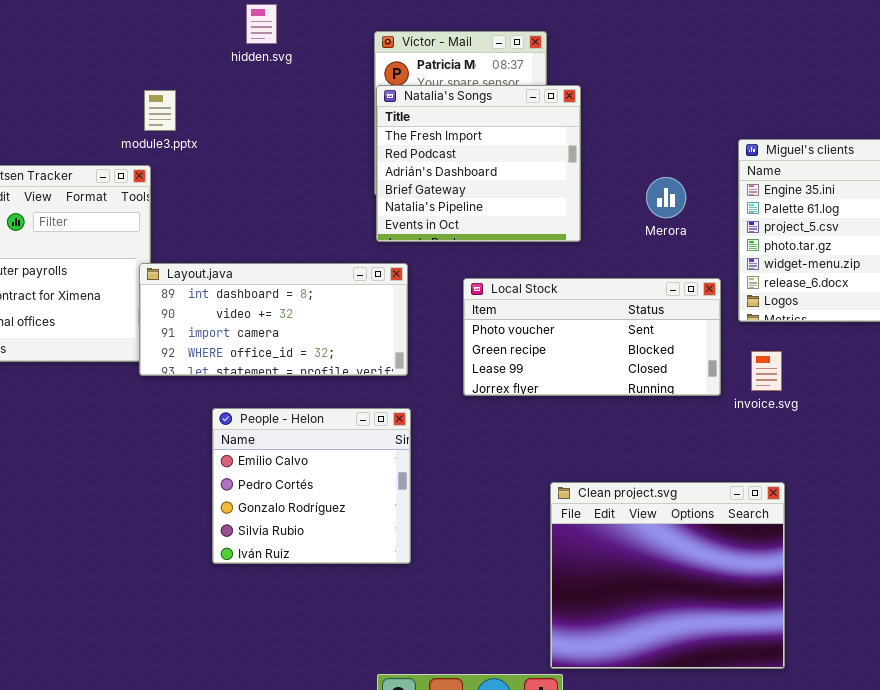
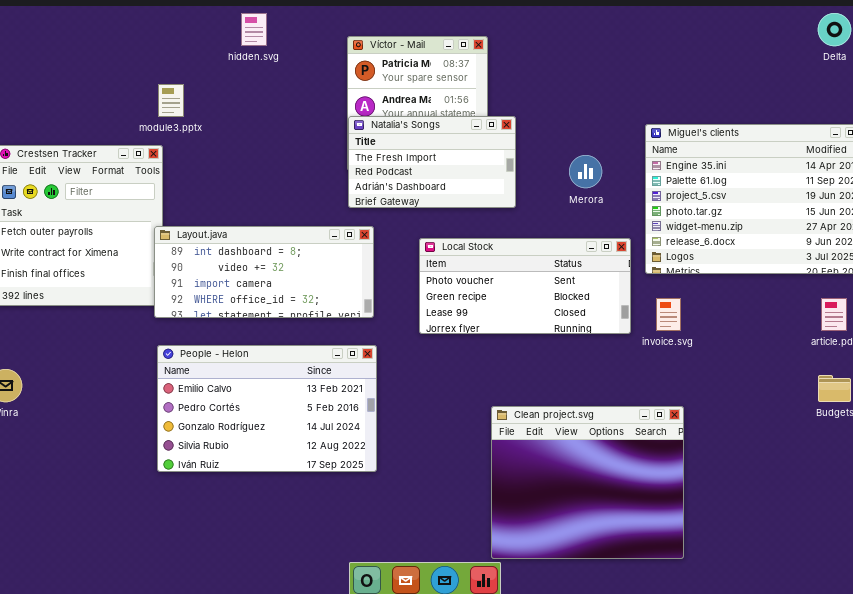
Natalia's Songs: [376,85,581,242] -> [348,116,516,208], resized
People - Helon: [212,408,411,564] -> [157,345,377,472], resized

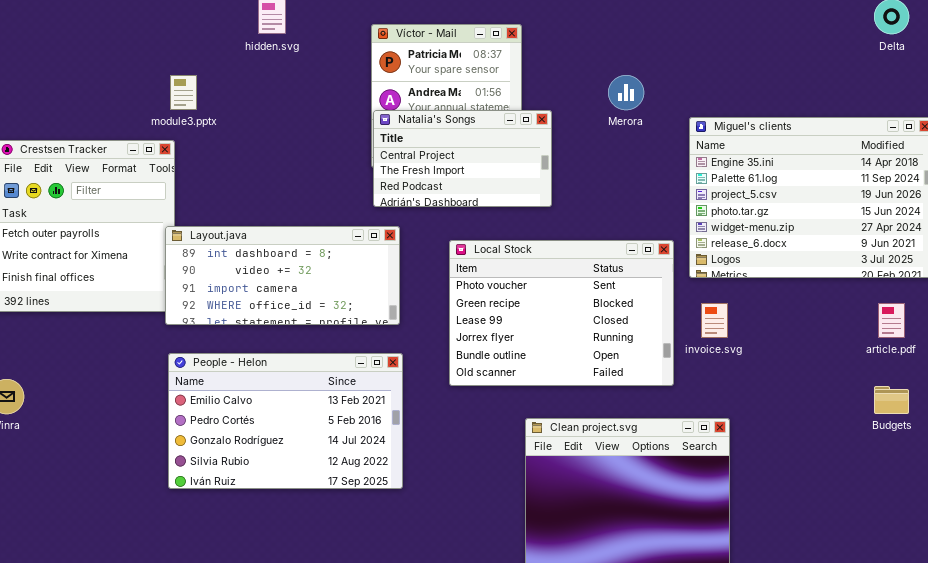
Natalia's Songs: [348,116,516,208] -> [373,110,552,207], scrolled up 1 row
Merora: [569,155,602,188] -> [608,75,644,110], moved
Local Stock: [419,238,631,334] -> [449,240,674,386], resized

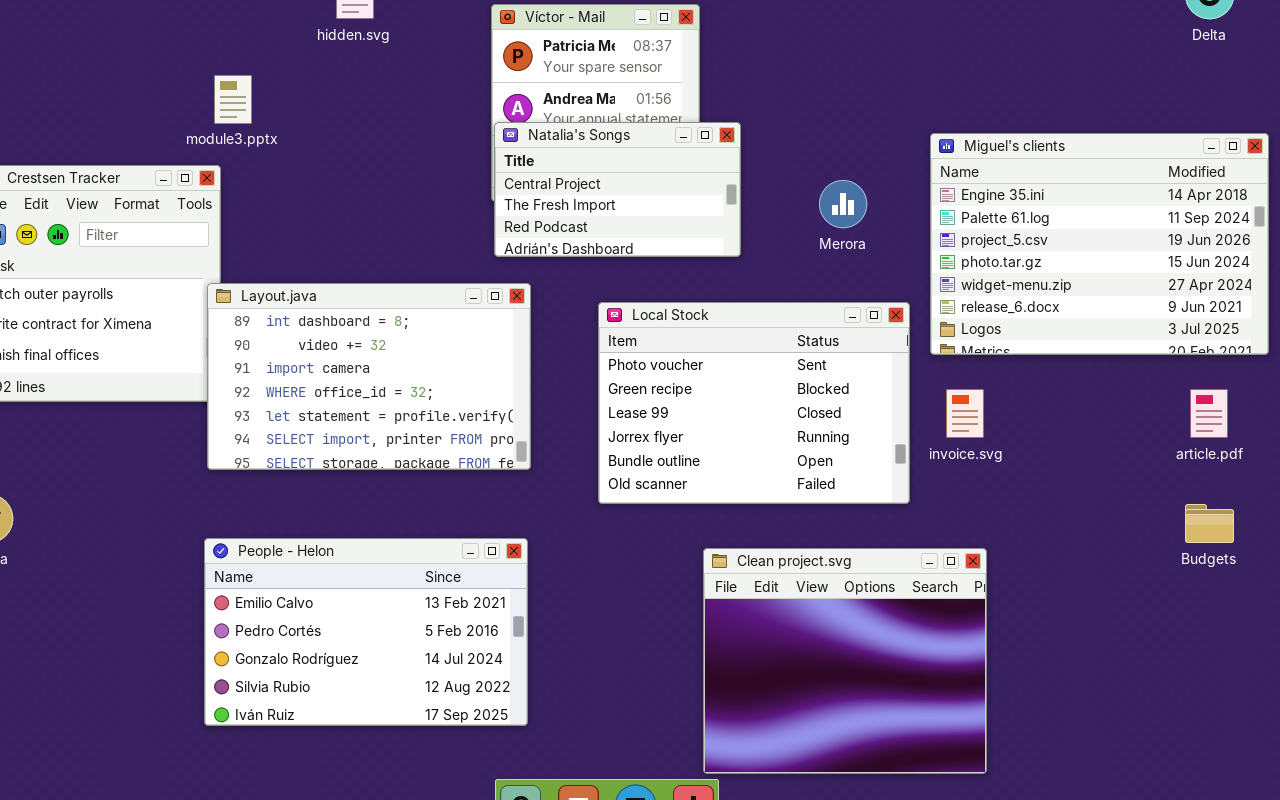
Merora: [608,75,644,110] -> [819,180,867,228], moved
Layout.java: [165,226,400,325] -> [207,283,531,470], resized
People - Helon: [168,353,403,489] -> [204,538,528,726], moved

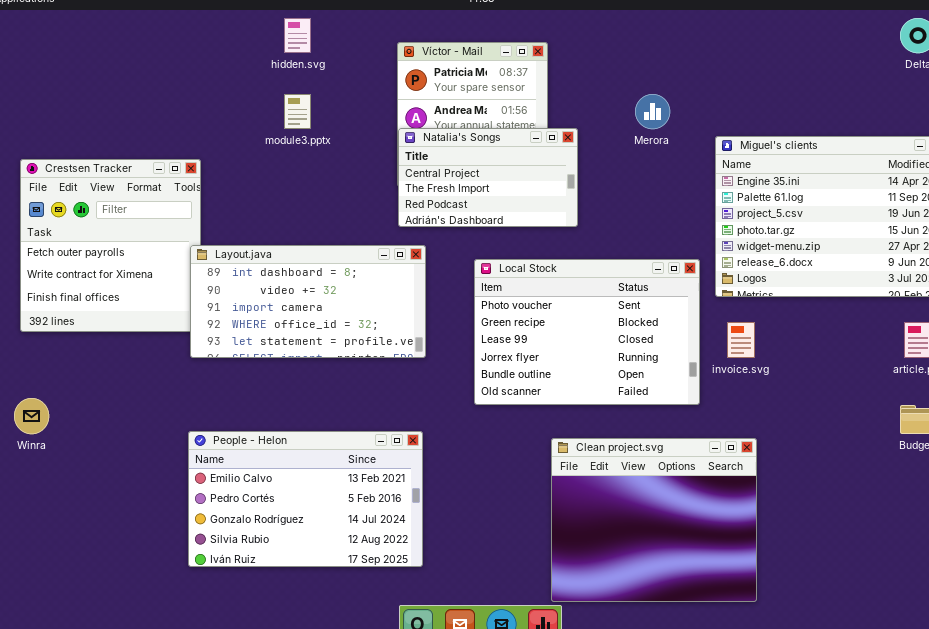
module3.pptx: [214,75,252,124] -> [284,94,311,129], moved
Merora: [819,180,867,228] -> [635,94,670,129], moved
Layout.java: [207,283,531,470] -> [190,245,426,358], resized

